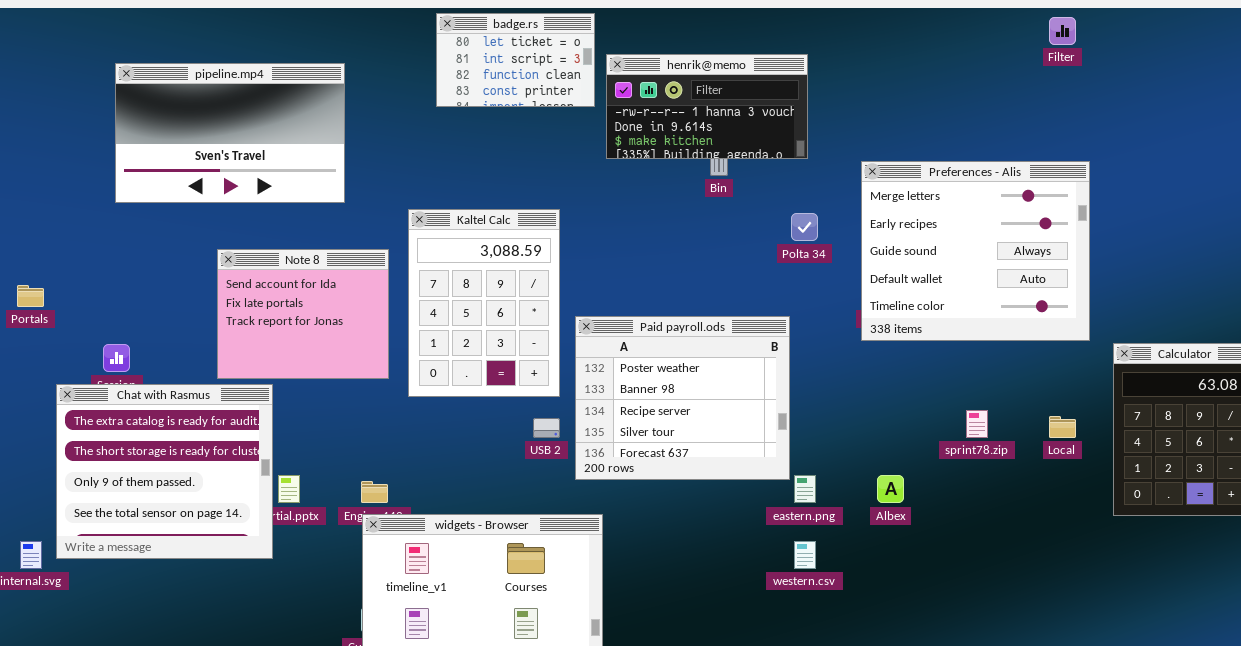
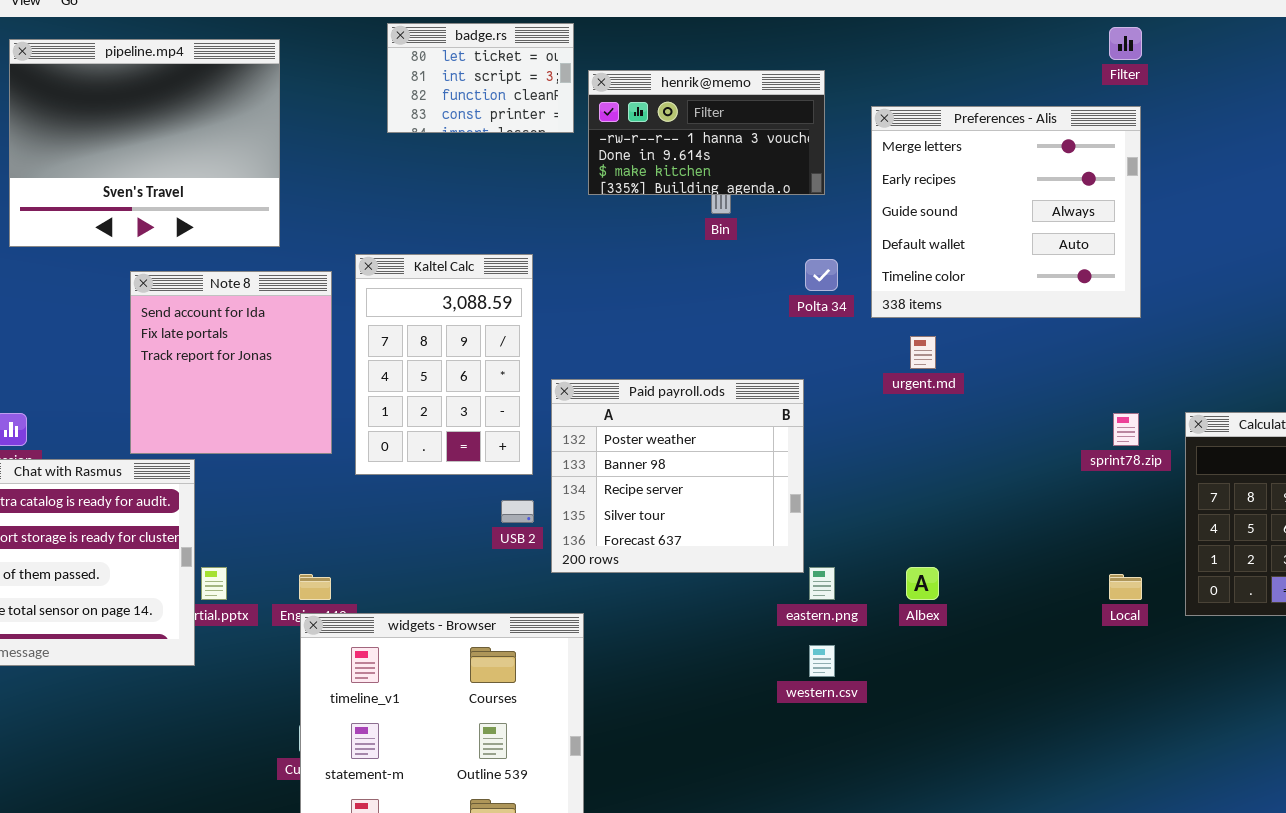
pipeline.mp4: [115,63,345,203] -> [9,39,280,247], resized
Preferences - Alis: [861,161,1090,341] -> [871,106,1141,318], moved
Note 8: [217,249,389,379] -> [130,271,332,454], resized
sprint78.zip: [966,410,988,438] -> [1113,413,1139,446], moved
Local: [1049,416,1076,438] -> [1109,574,1142,600], moved

